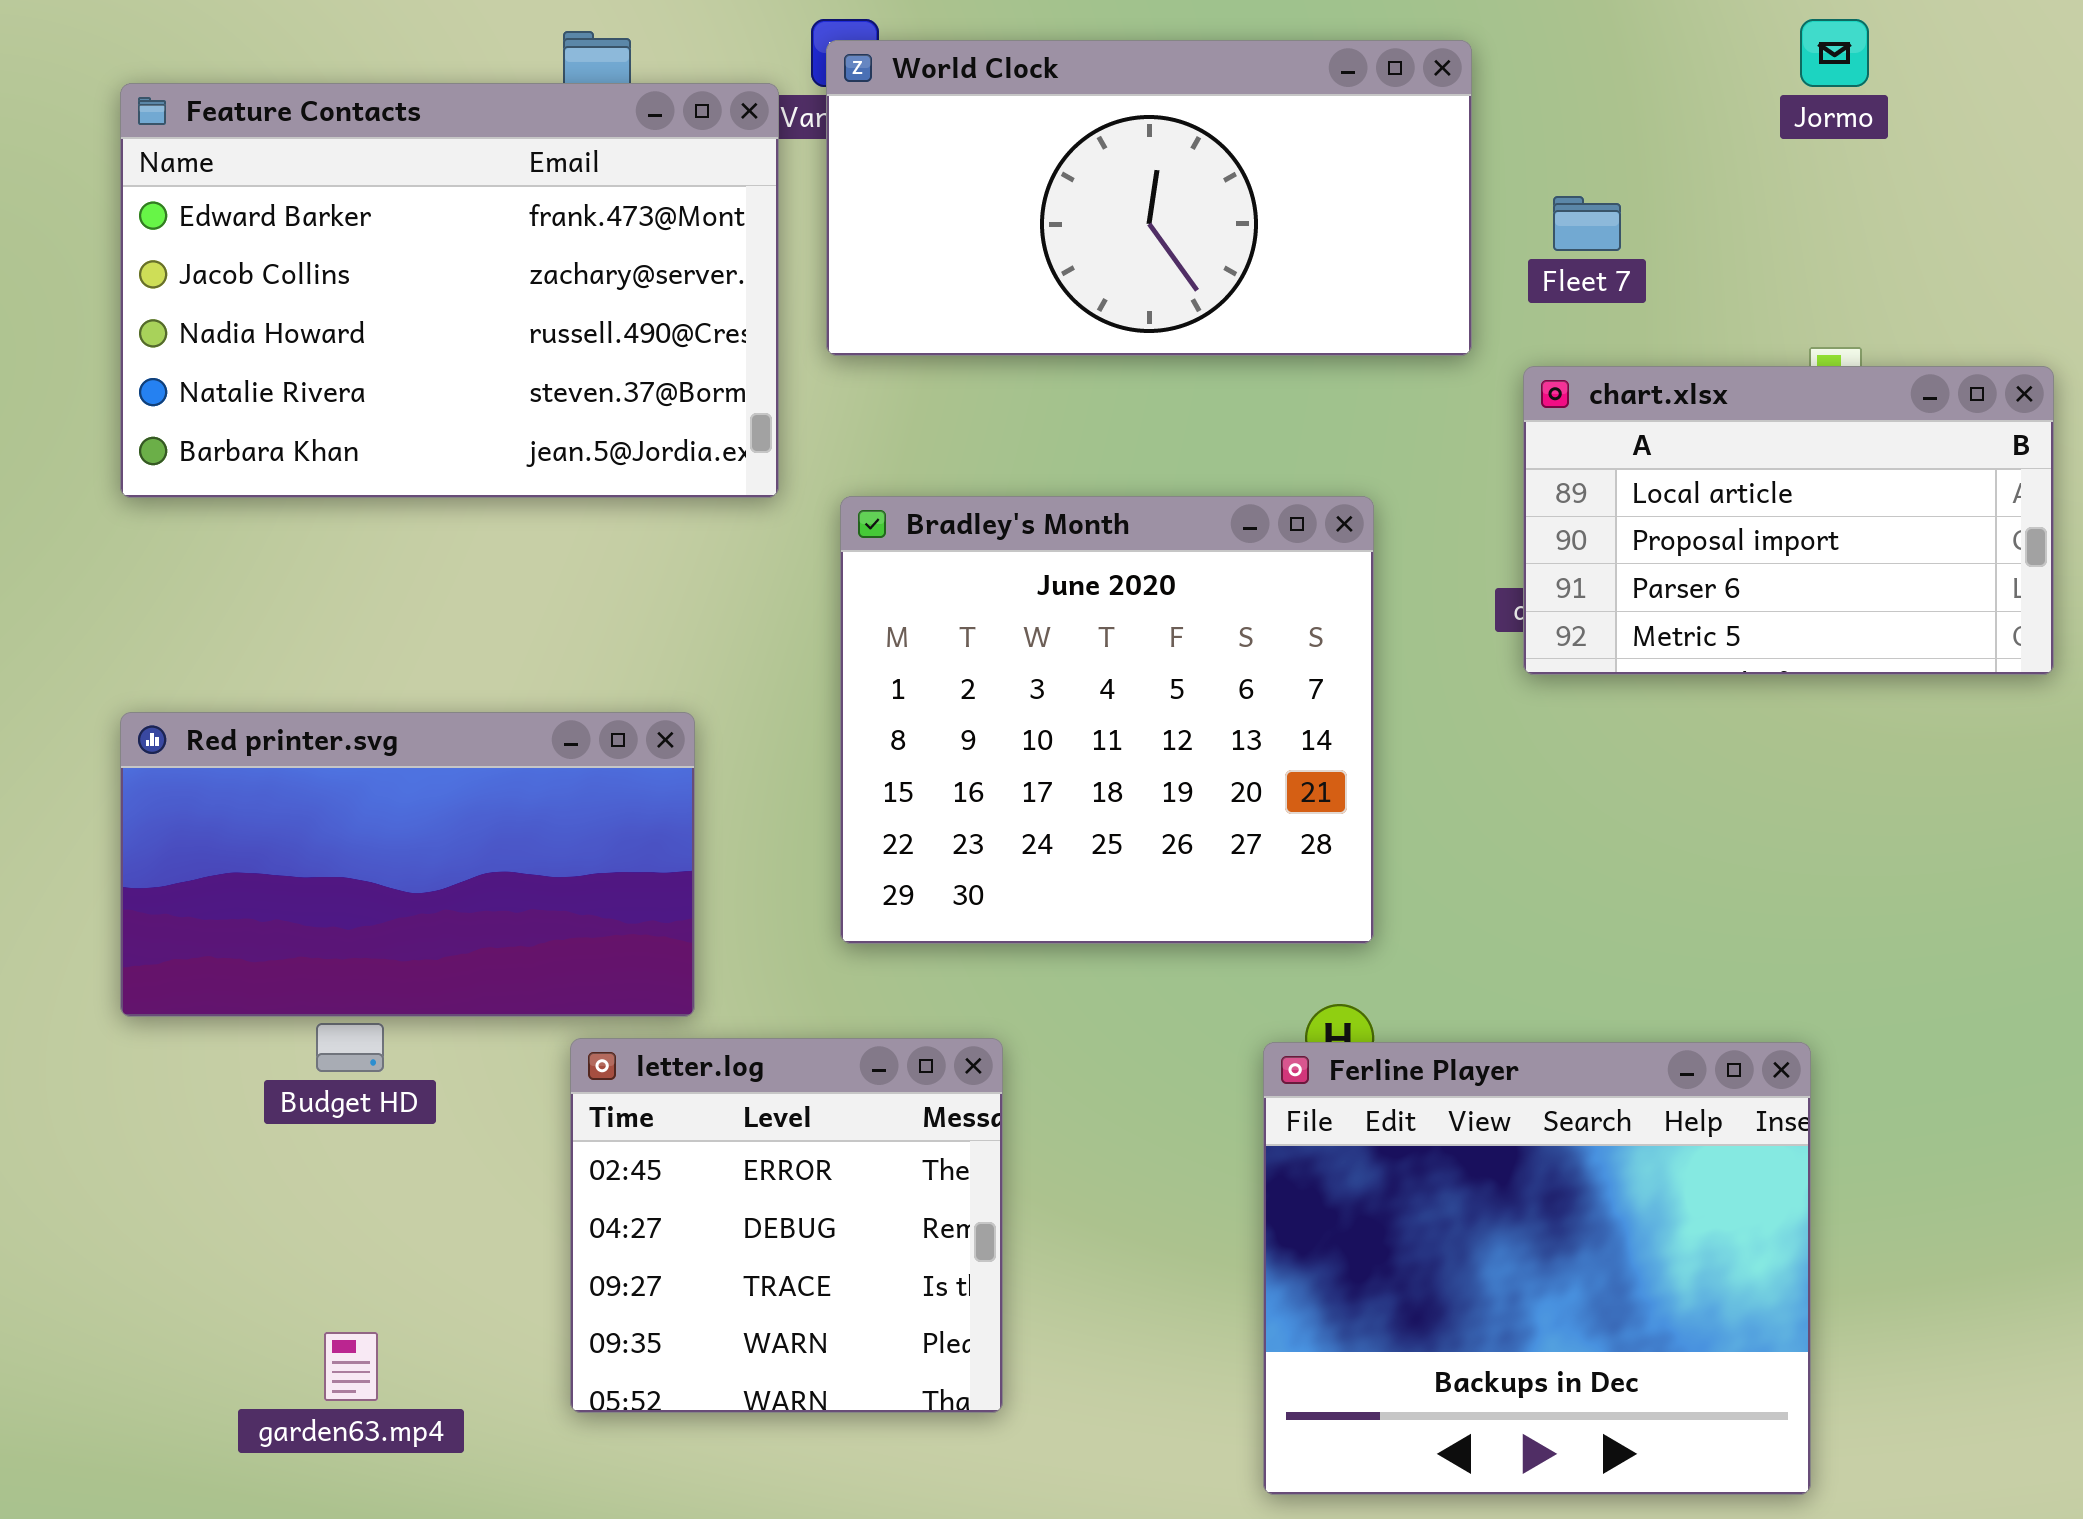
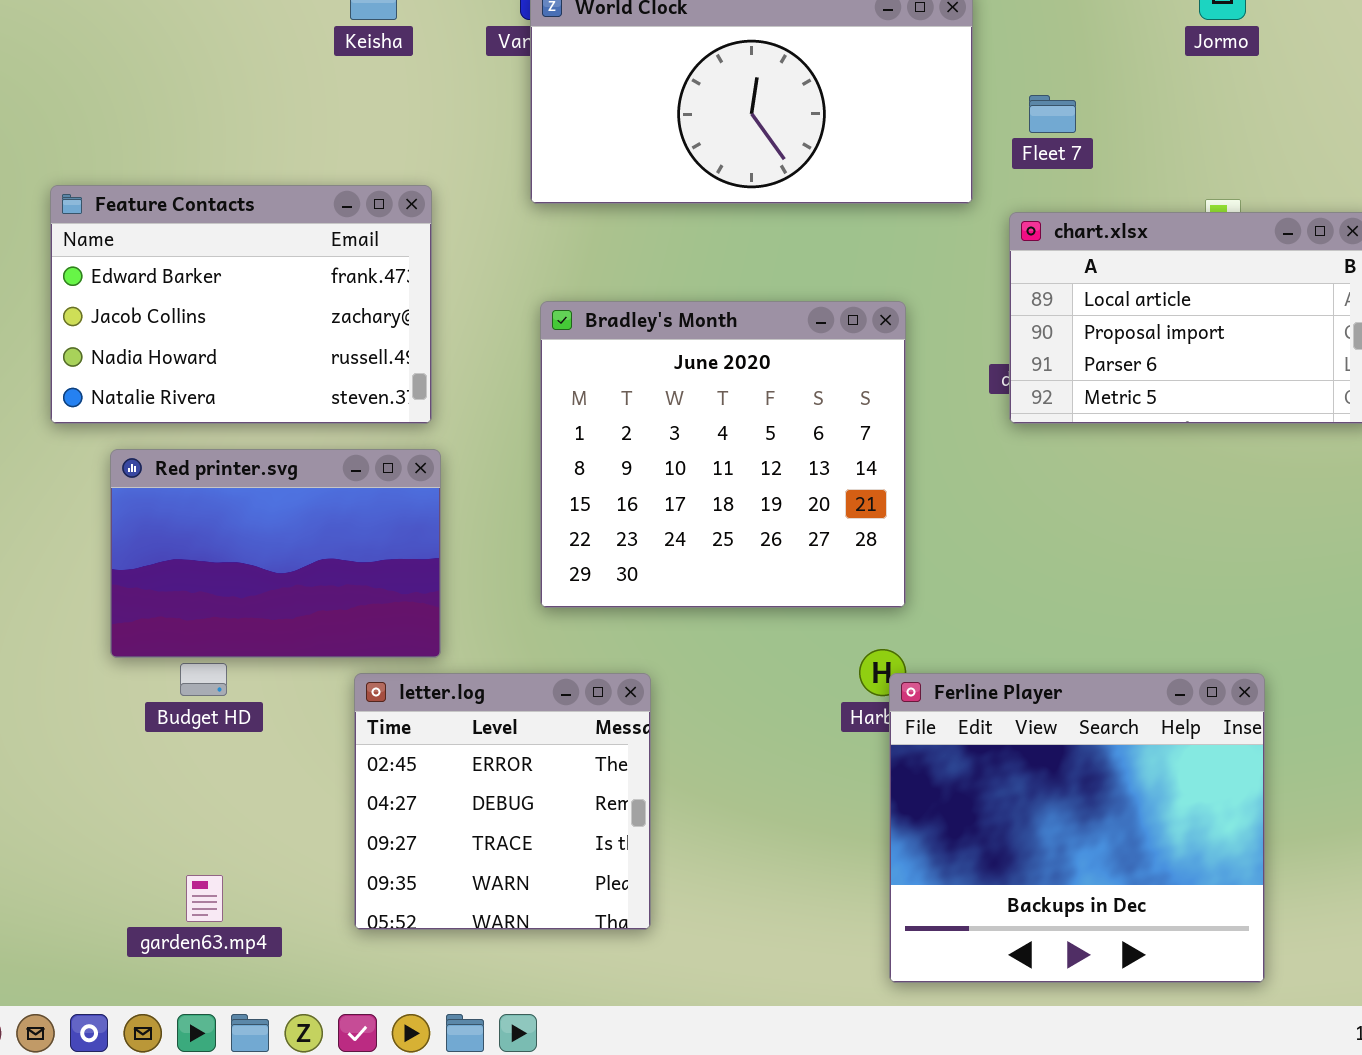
Feature Contacts: [120,83,779,498] -> [50,185,432,424], moved, resized
Red printer.svg: [120,712,695,1017] -> [110,449,441,658], resized
Ferline Player: [1263,1042,1811,1495] -> [889,673,1265,983], moved

